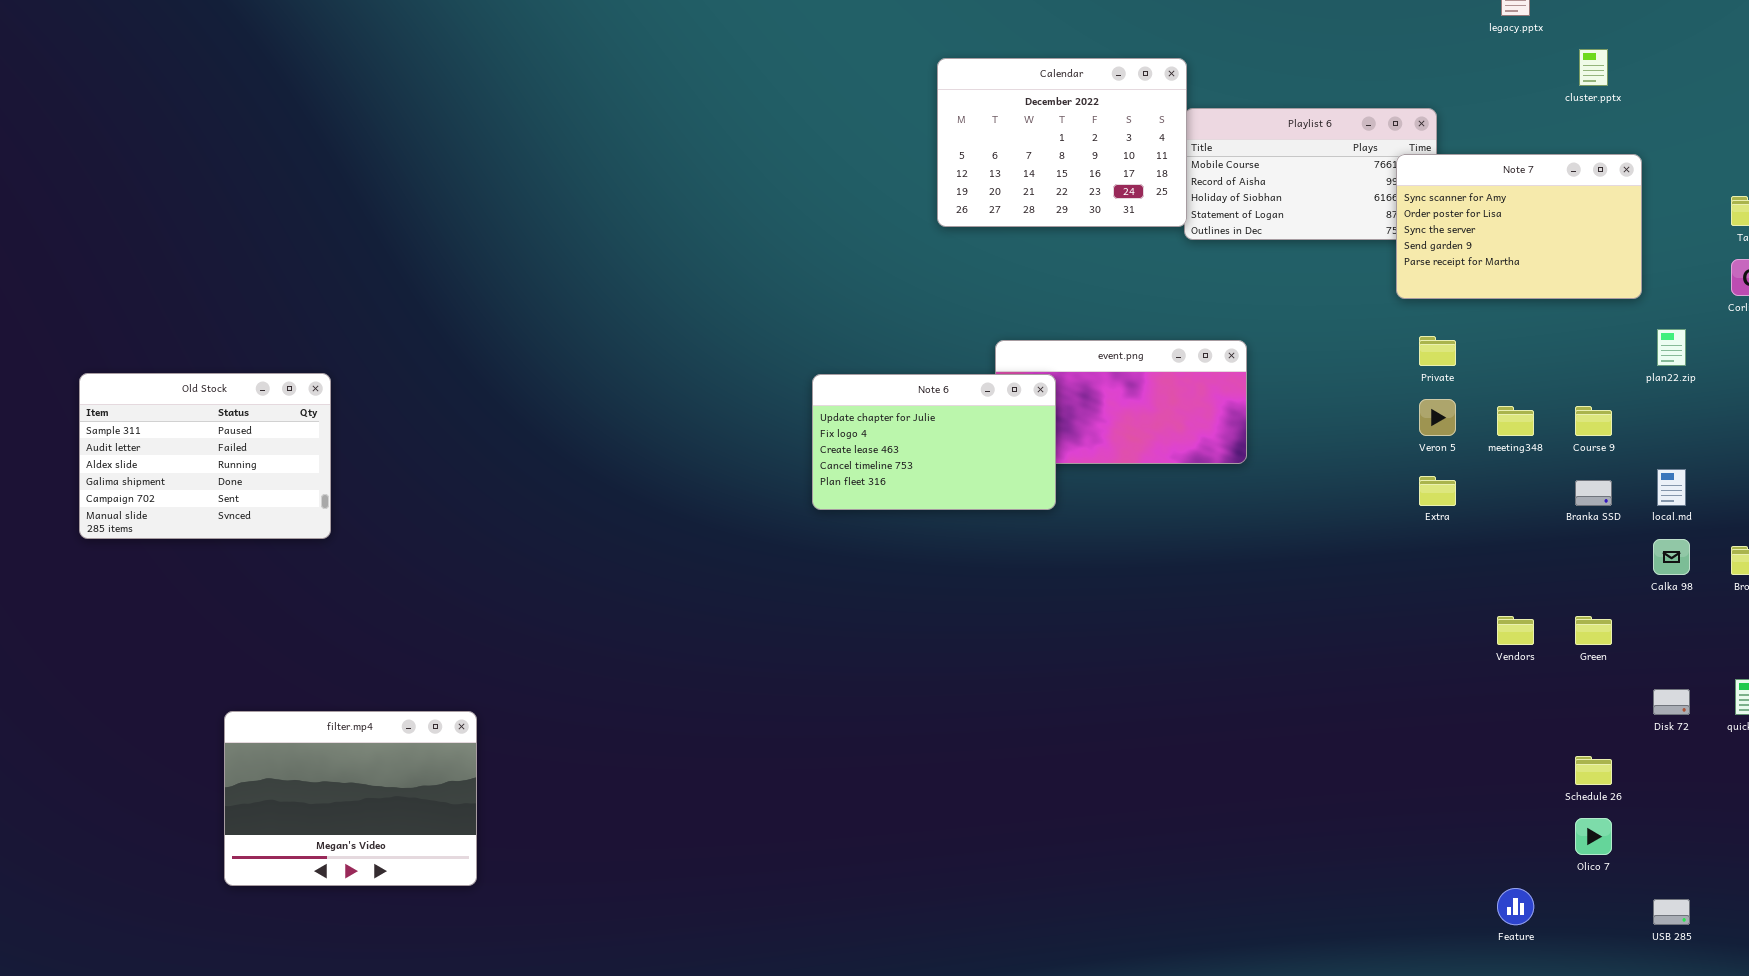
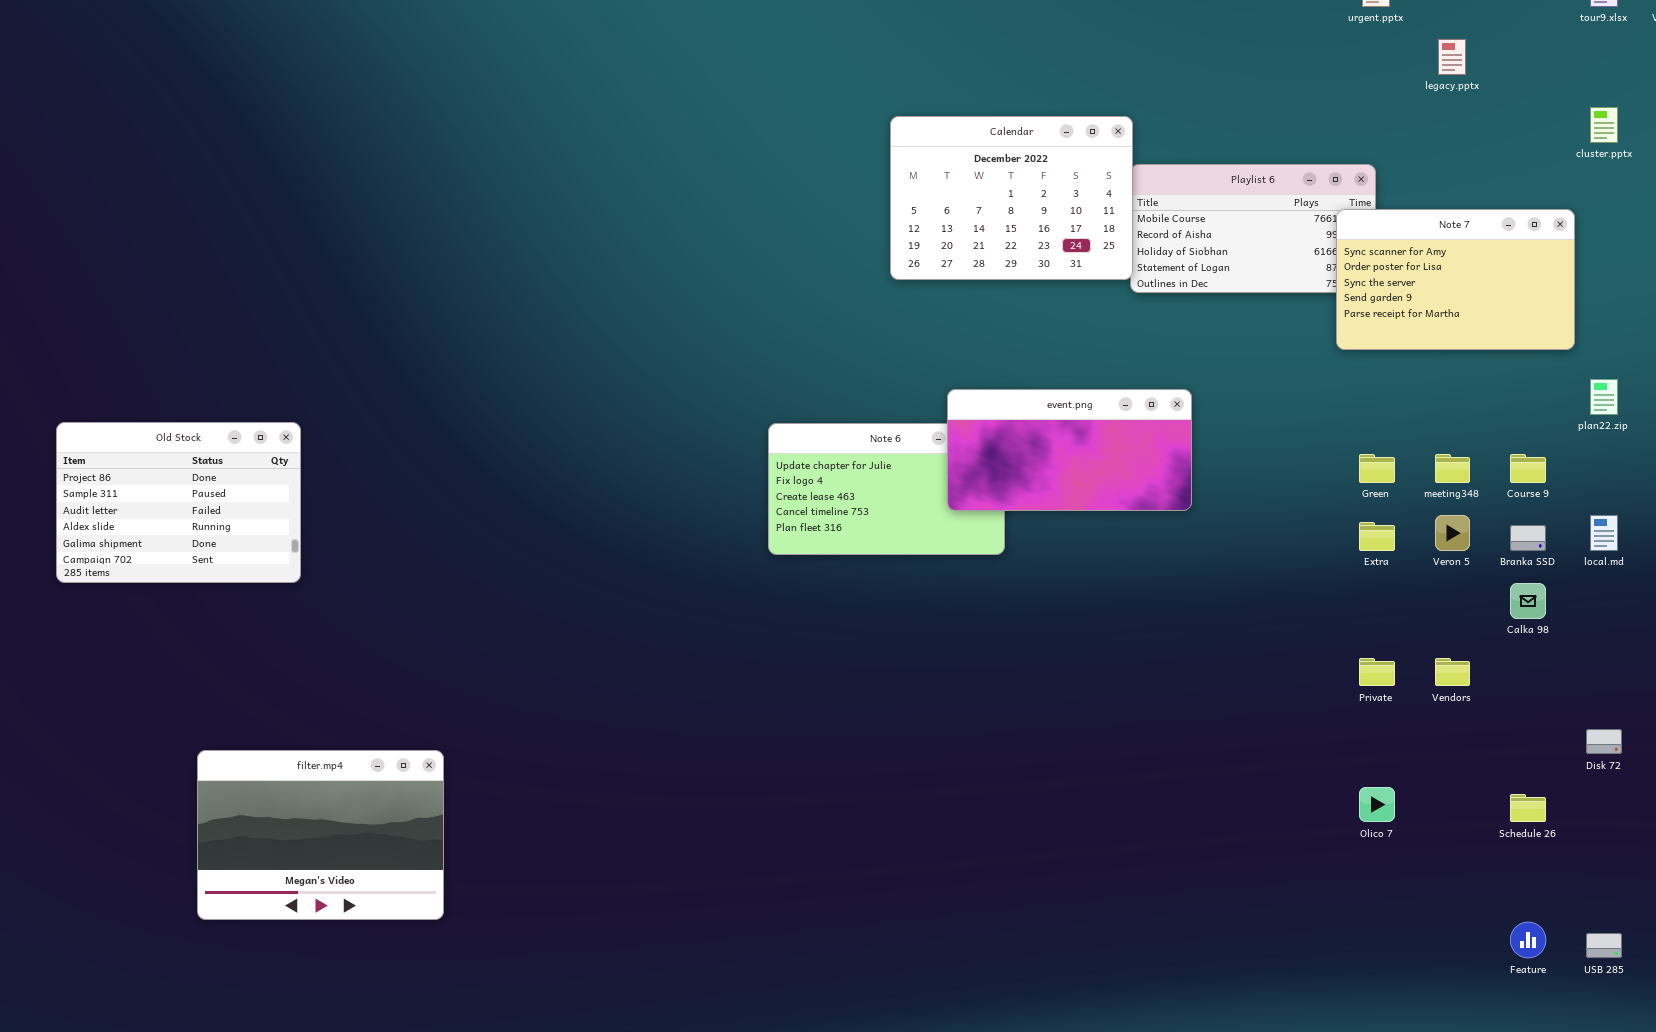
cluster.pptx: [1579,49,1608,86] -> [1590,107,1618,143], moved
Private: [1419,336,1456,366] -> [1359,658,1395,686], moved
event.png: [995,340,1247,464] -> [947,389,1192,511], raised
Old Stock: [79,373,331,539] -> [56,422,301,583], scrolled up 1 row
Veron 5: [1419,399,1456,436] -> [1435,515,1470,551], moved
Calka 98: [1653,539,1690,575] -> [1510,583,1546,619], moved
Green: [1575,616,1612,645] -> [1359,454,1395,483], moved
Olico 7: [1575,818,1612,855] -> [1359,787,1395,822], moved
Feature: [1497,888,1534,925] -> [1510,922,1546,958], moved

